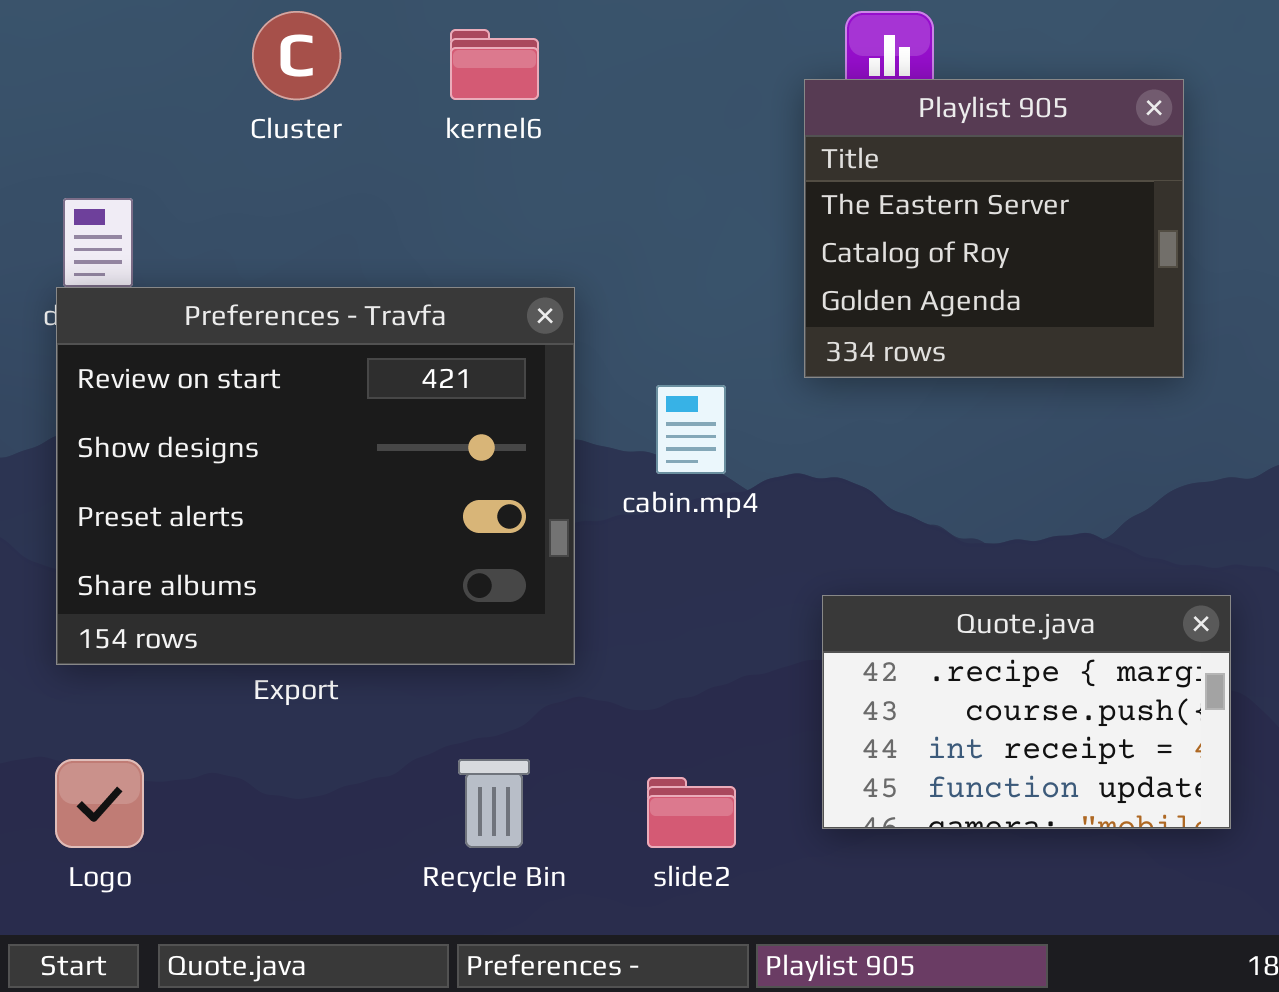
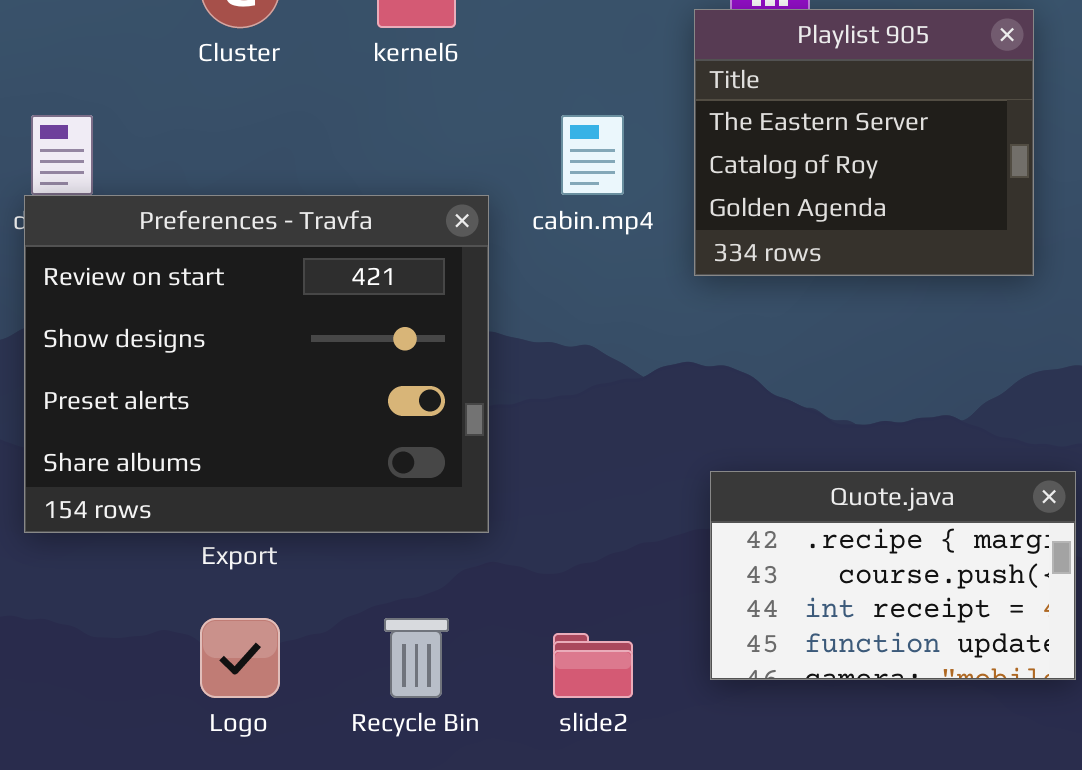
cabin.mp4: [656,385,726,474] -> [561,115,624,195], moved
Logo: [55,759,144,848] -> [200,618,280,698], moved

